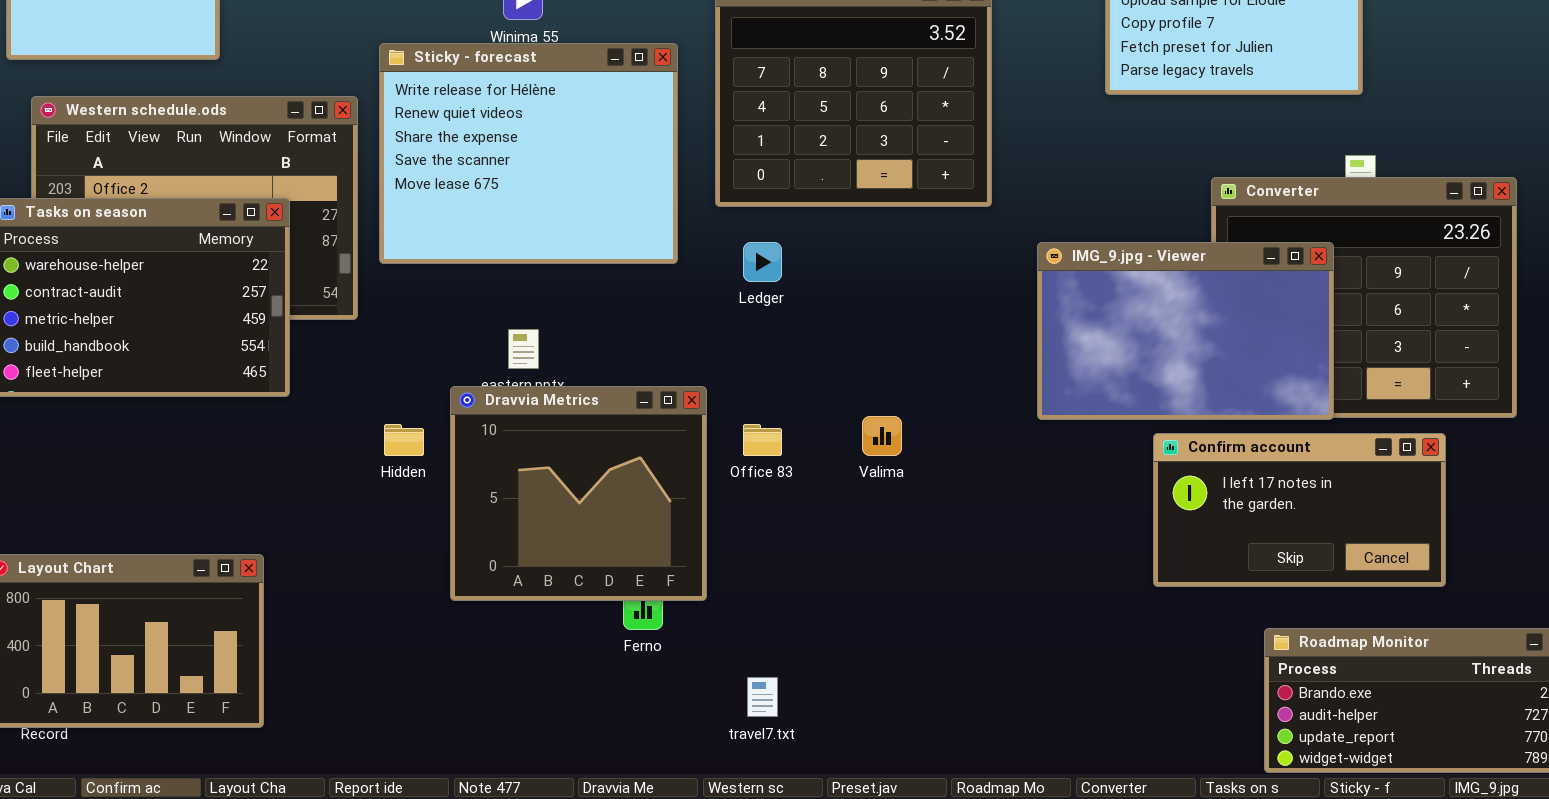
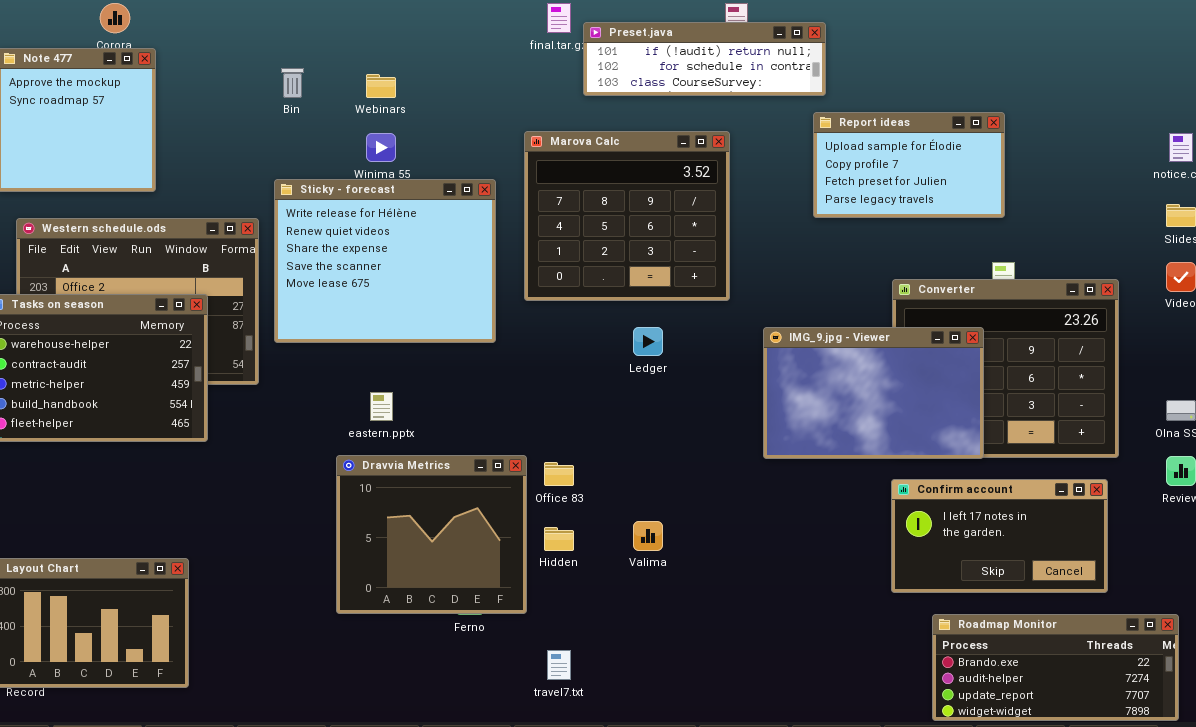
Ledger: [743,242,782,282] -> [633,327,663,356], moved
Dravvia Metrics: [450,386,707,601] -> [336,455,527,614], moved
Valima: [862,416,902,456] -> [633,521,663,551], moved
Hidden: [384,424,424,456] -> [544,527,574,551], moved
Confirm account: [1153,433,1446,587] -> [891,479,1108,593], moved

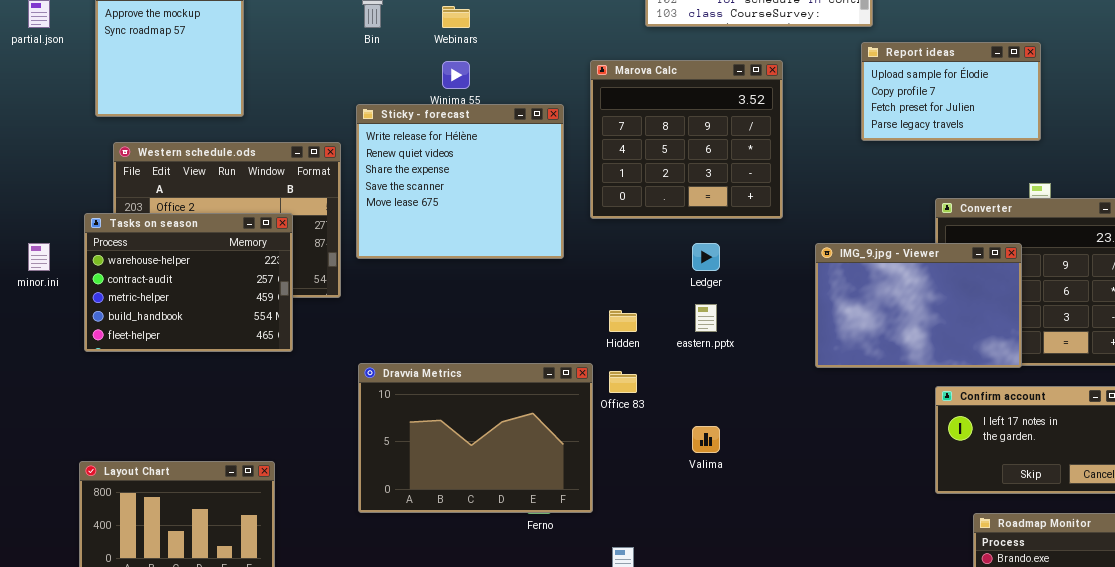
eastern.pptx: [370,392,393,421] -> [695,304,717,332], moved
Dravvia Metrics: [336,455,527,614] -> [358,363,593,513], resized
Hidden: [544,527,574,551] -> [609,310,637,332], moved

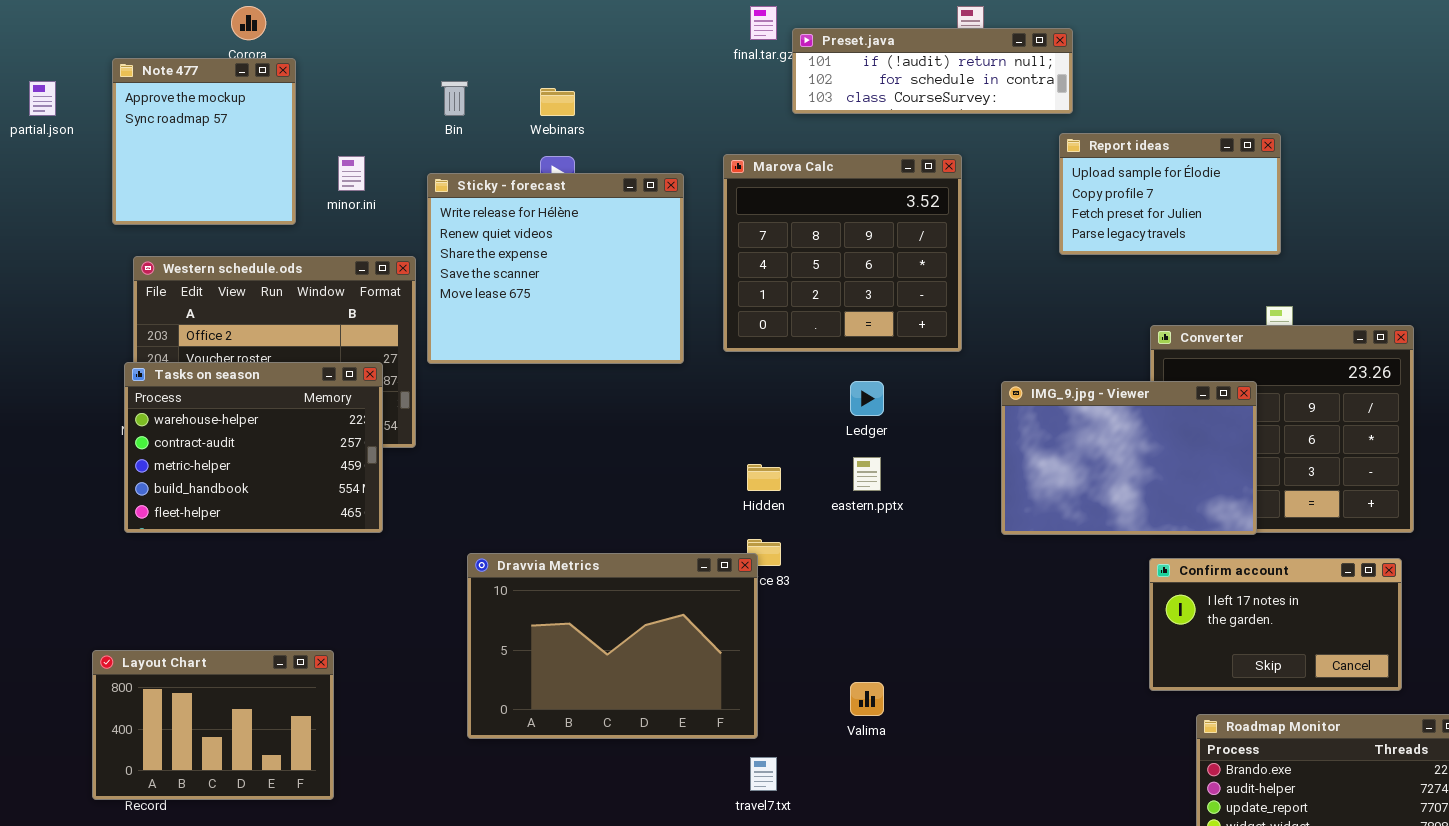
Sticky - forecast: [356,104,564,259] -> [427,173,684,364], moved
Tasks on season: [84,213,293,352] -> [124,362,383,533], moved
minor.ini: [28,243,50,271] -> [338,156,365,191], moved
Dravvia Metrics: [358,363,593,513] -> [467,553,758,739], moved
Valima: [692,426,720,453] -> [850,682,884,716], moved

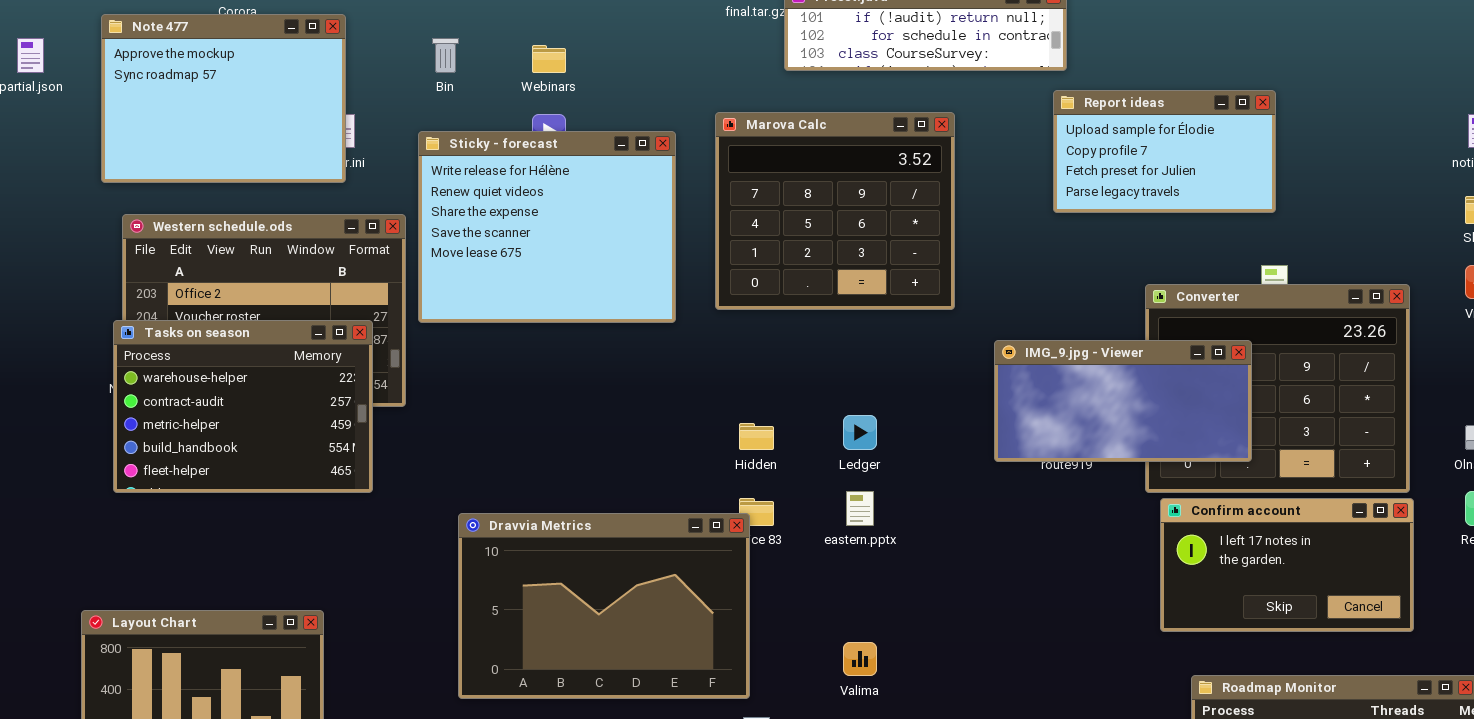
Note 477: [112,58,296,225] -> [101,14,346,183], resized
Ledger: [850,381,884,416] -> [843,415,877,450], moved
IMG_9.jpg - Viewer: [1001,381,1257,535] -> [994,340,1252,462], resized
eastern.pptx: [853,457,881,491] -> [846,491,874,526], moved
Confirm account: [1149,558,1402,691] -> [1160,498,1414,632], moved

